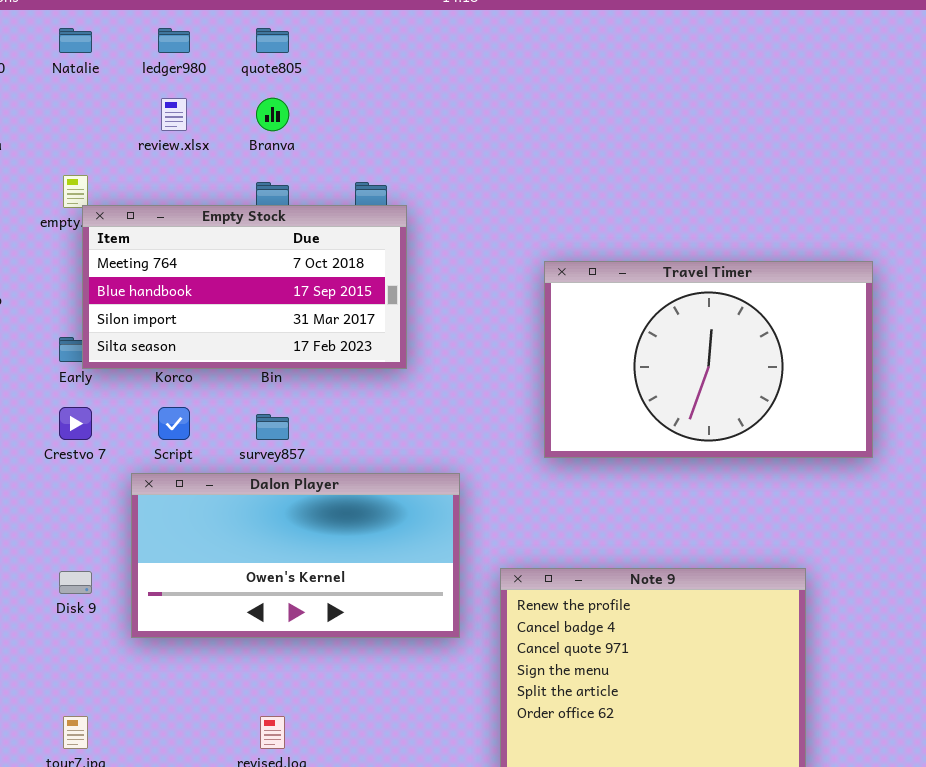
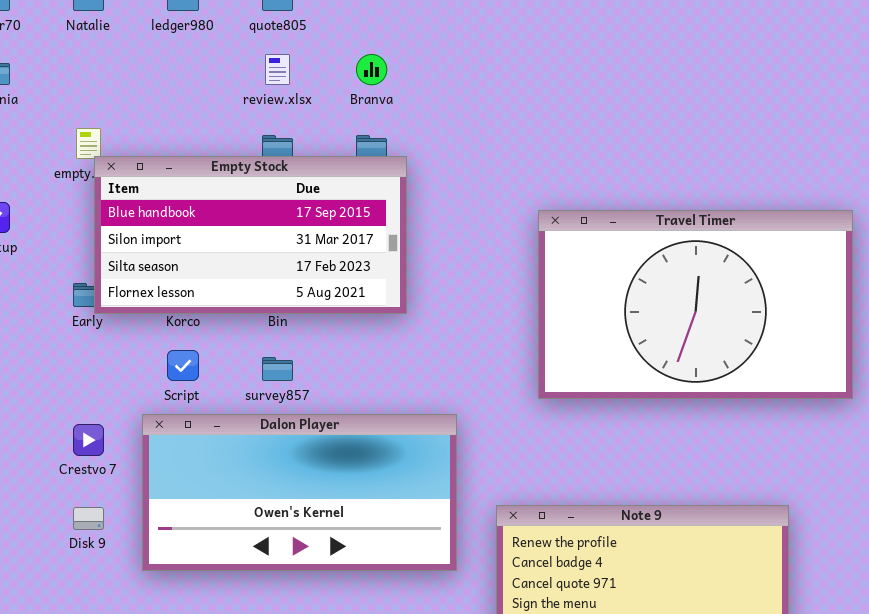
review.xlsx: [161,98,187,131] -> [265,54,290,85], moved
Branva: [256,98,289,131] -> [356,54,387,85], moved
Empty Stock: [82,205,407,369] -> [94,156,407,314], scrolled down 1 row
Crestvo 7: [59,407,92,440] -> [73,424,104,456], moved

